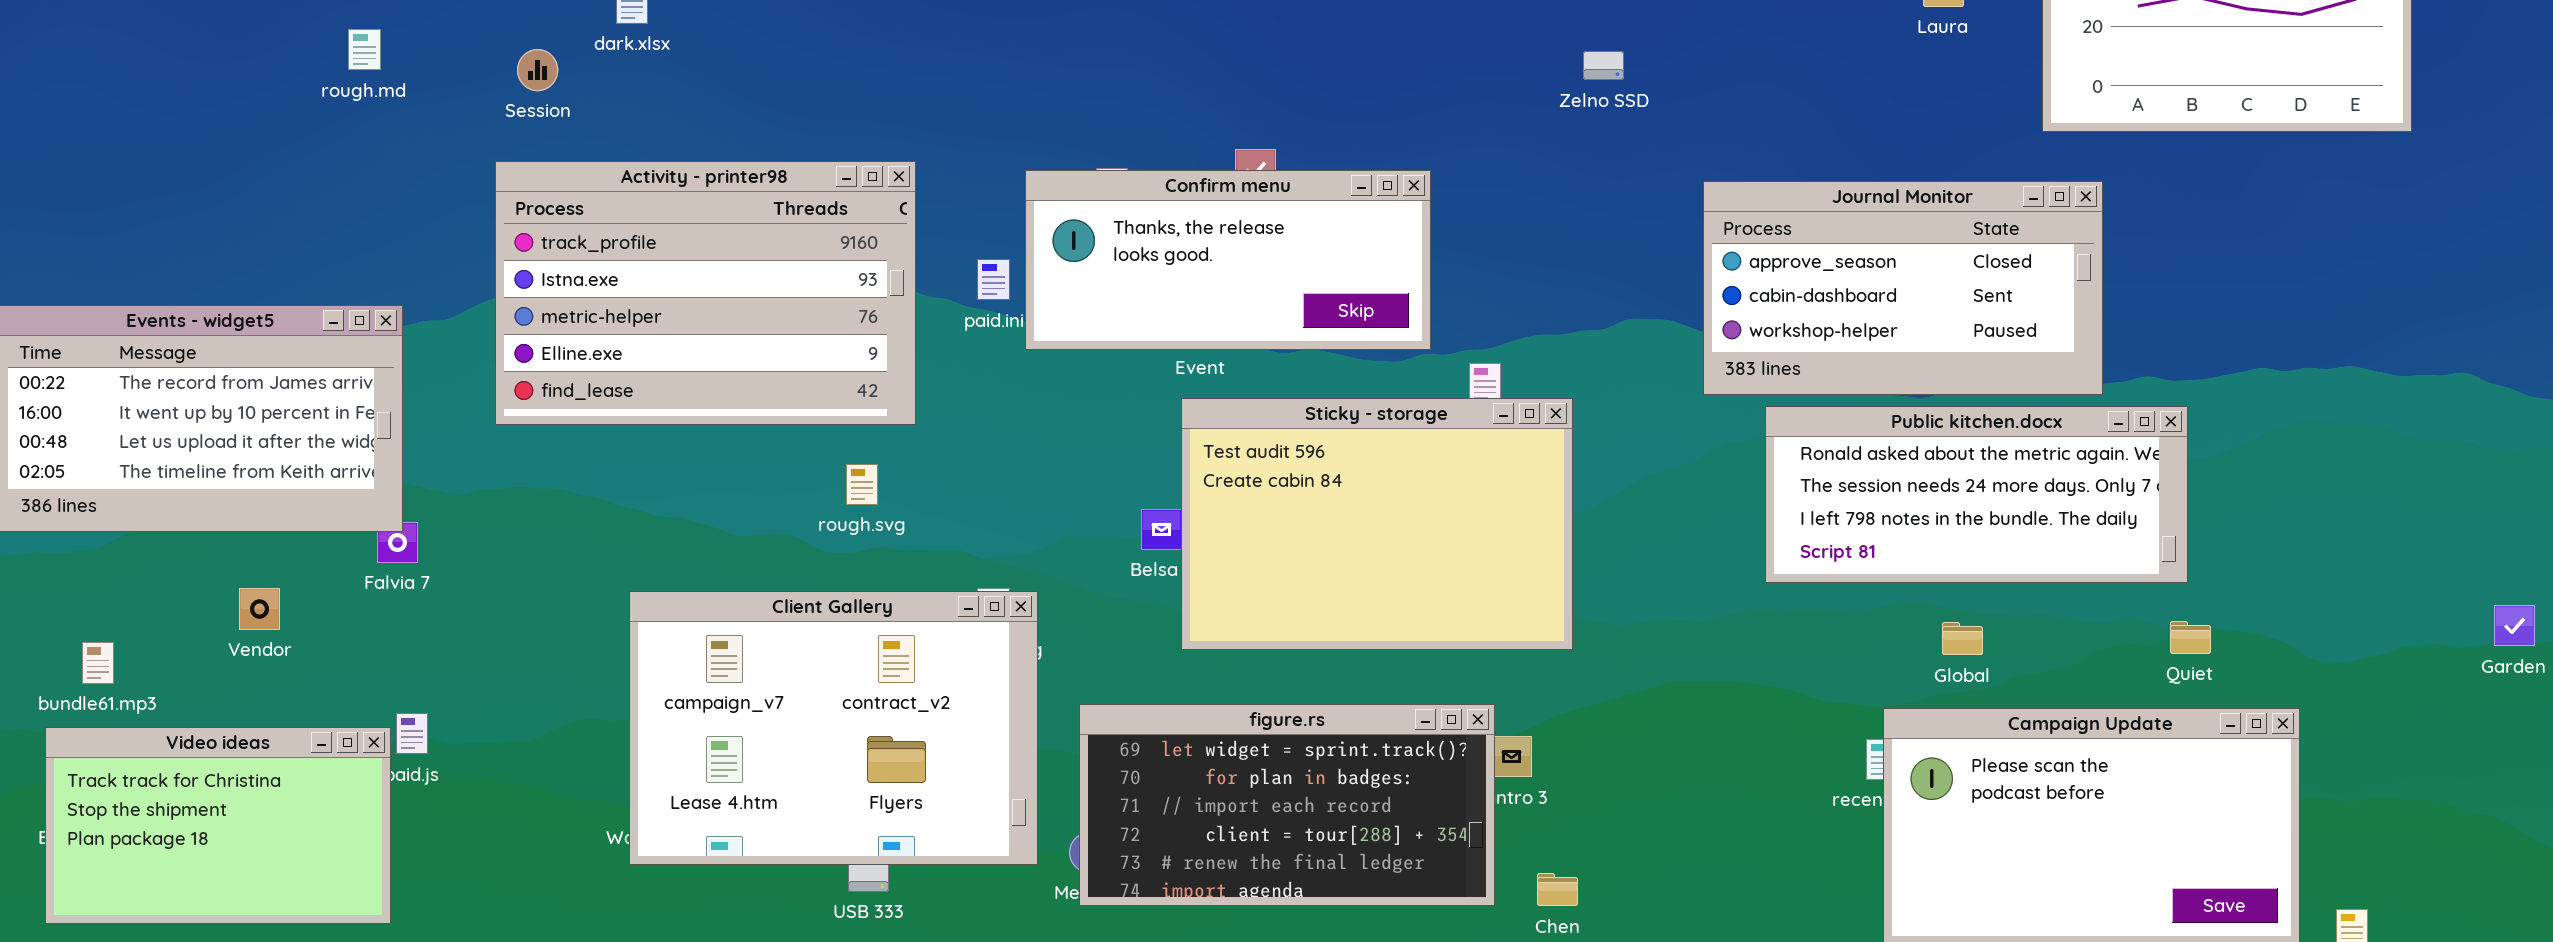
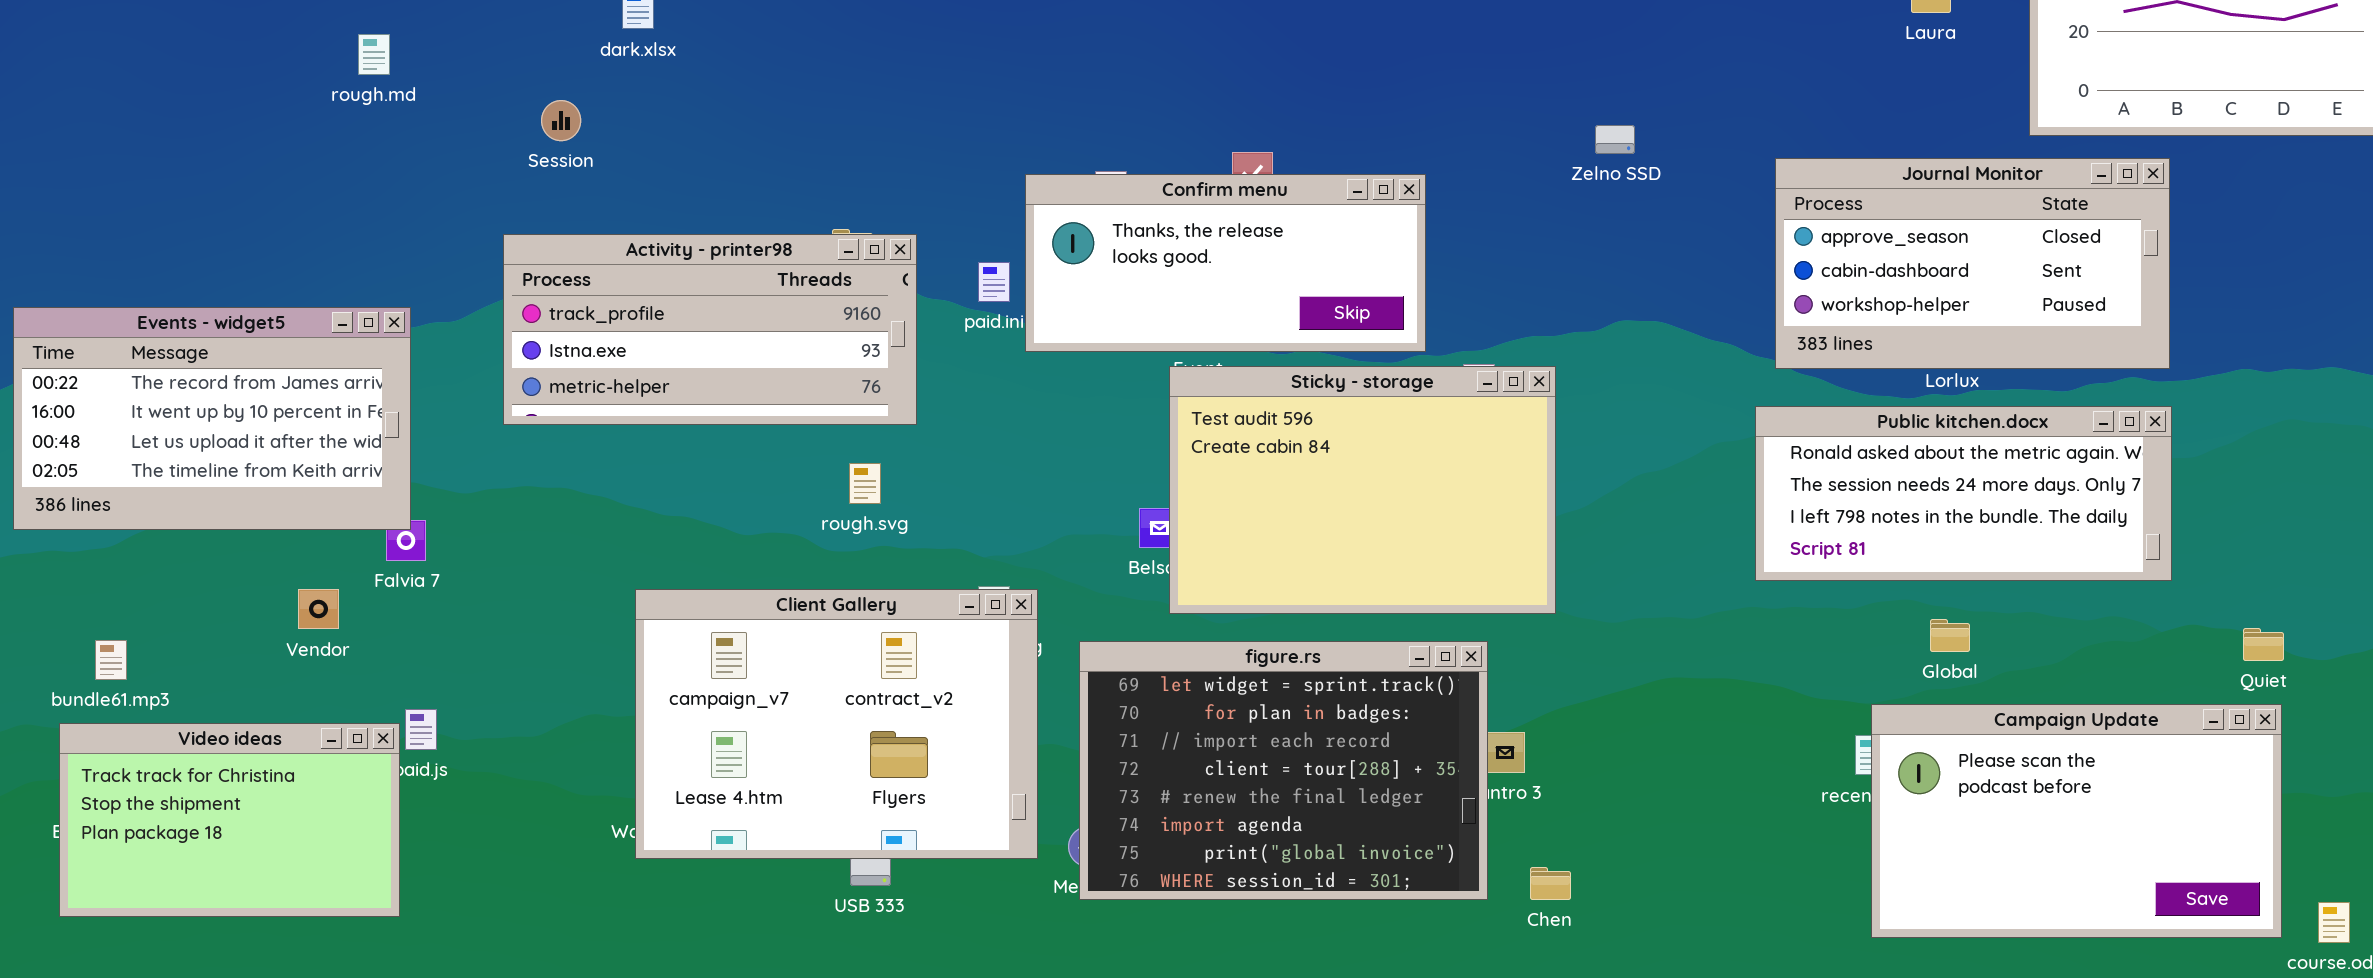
Session: [517,49,558,91] -> [541,100,581,141], moved
Zelno SSD: [1583,51,1624,80] -> [1595,125,1635,154], moved
Activity - printer98: [495,161,916,425] -> [503,234,917,425], resized
Journal Monitor: [1703,181,2103,395] -> [1775,158,2170,369], moved
Sticky - storage: [1181,398,1573,650] -> [1169,366,1556,614], moved
Vendor: [239,588,280,630] -> [298,589,339,629], moved
Quiet: [2170,621,2211,654] -> [2243,628,2284,661], moved
figure.rs: [1079,704,1495,906] -> [1079,641,1488,900], resized

